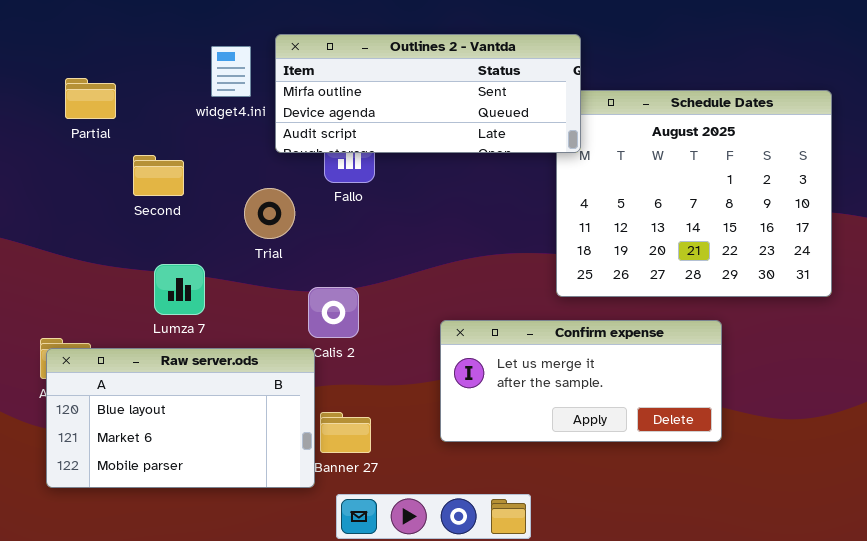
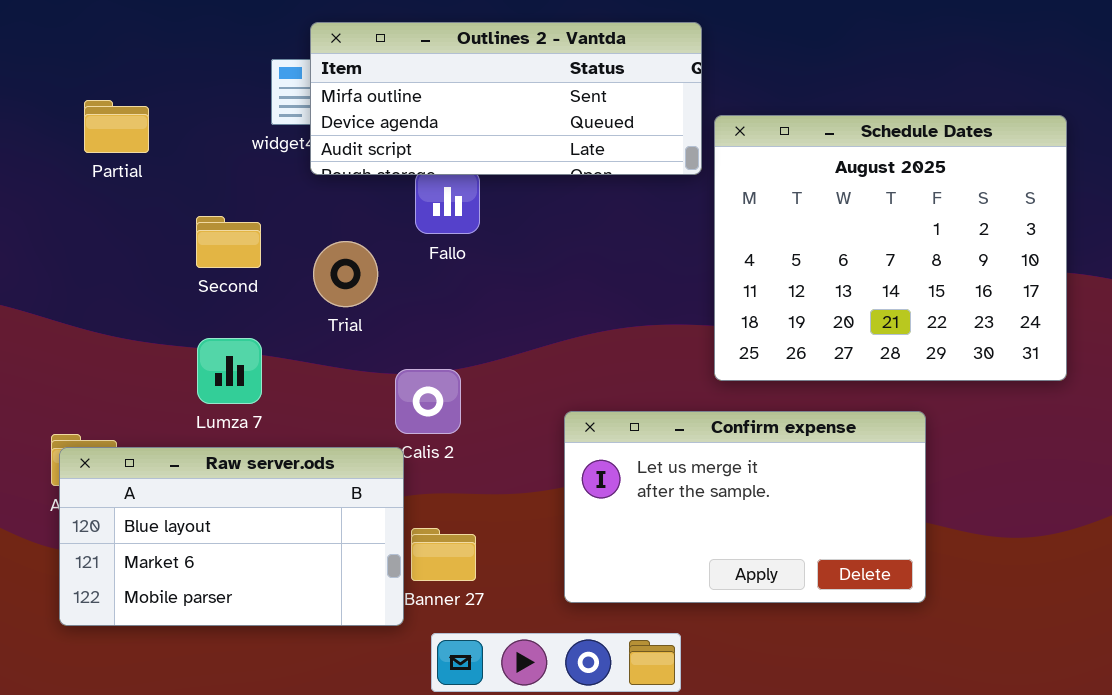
Outlines 2 - Vantda: [275,34,581,153] -> [310,22,702,175], moved
Second: [133,155,184,196] -> [196,216,261,268], moved
Confirm expense: [440,320,722,442] -> [564,411,926,603], resized

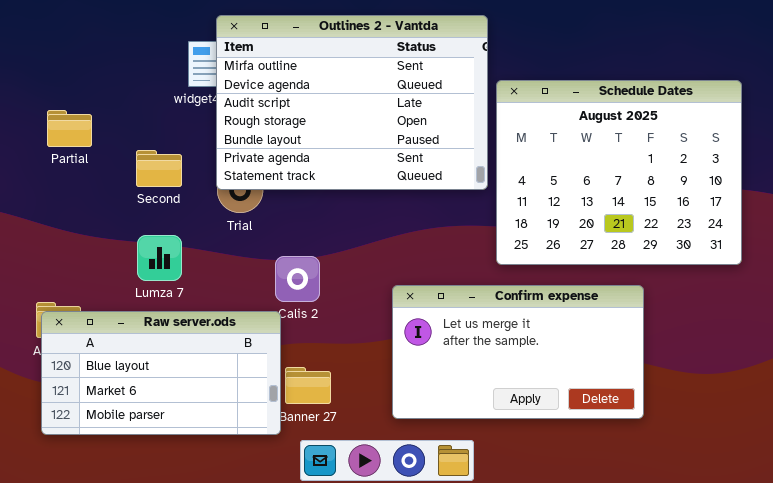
Outlines 2 - Vantda: [310,22,702,175] -> [216,15,488,190], resized
Partial: [84,100,149,153] -> [47,110,92,147], moved

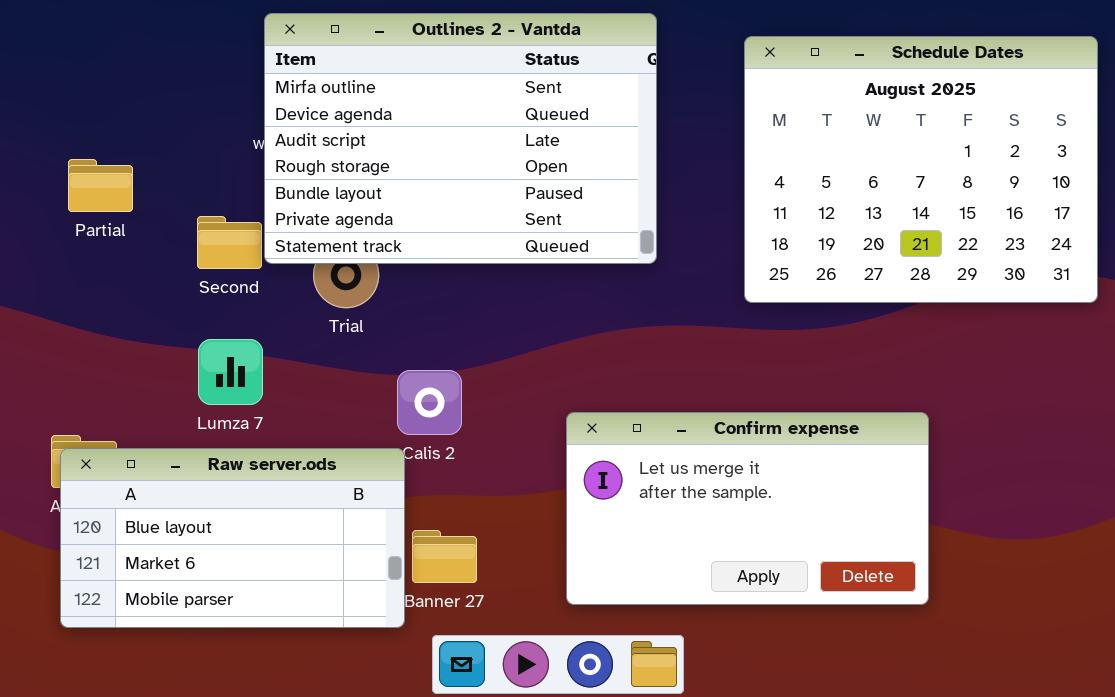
Outlines 2 - Vantda: [216,15,488,190] -> [264,13,657,264], moved
Schedule Dates: [496,80,742,265] -> [744,36,1098,303], moved

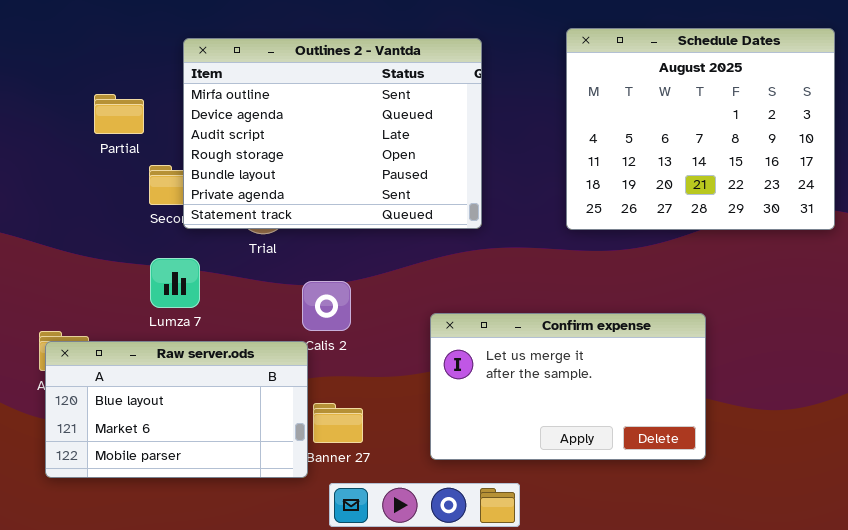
Outlines 2 - Vantda: [264,13,657,264] -> [183,38,482,229], moved
Partial: [68,159,133,212] -> [94,94,144,134], moved

